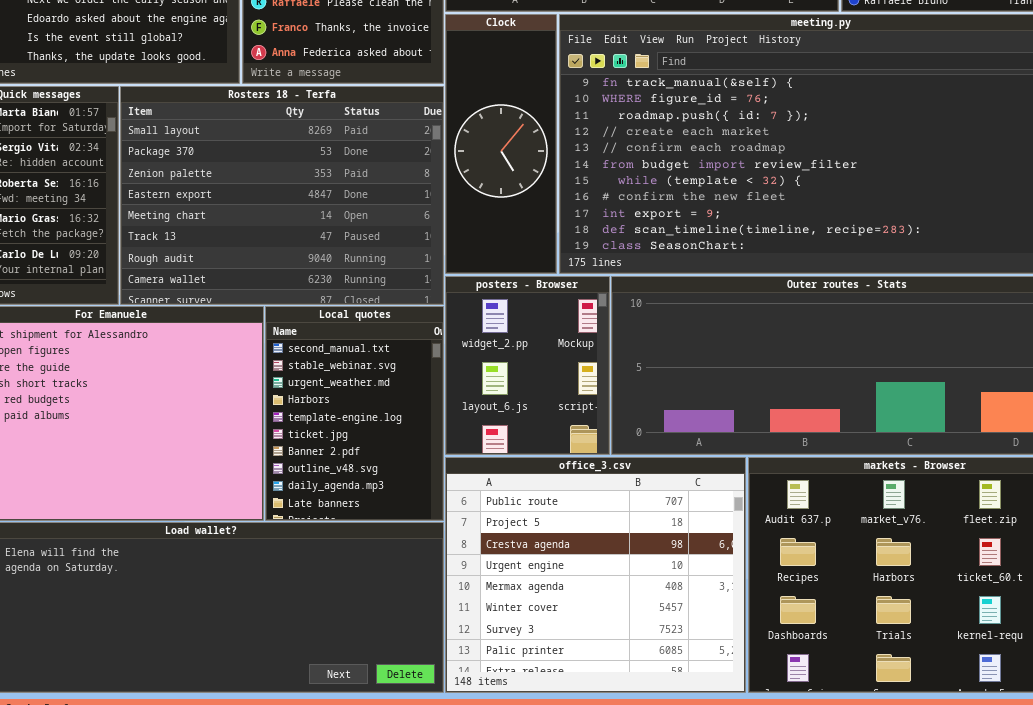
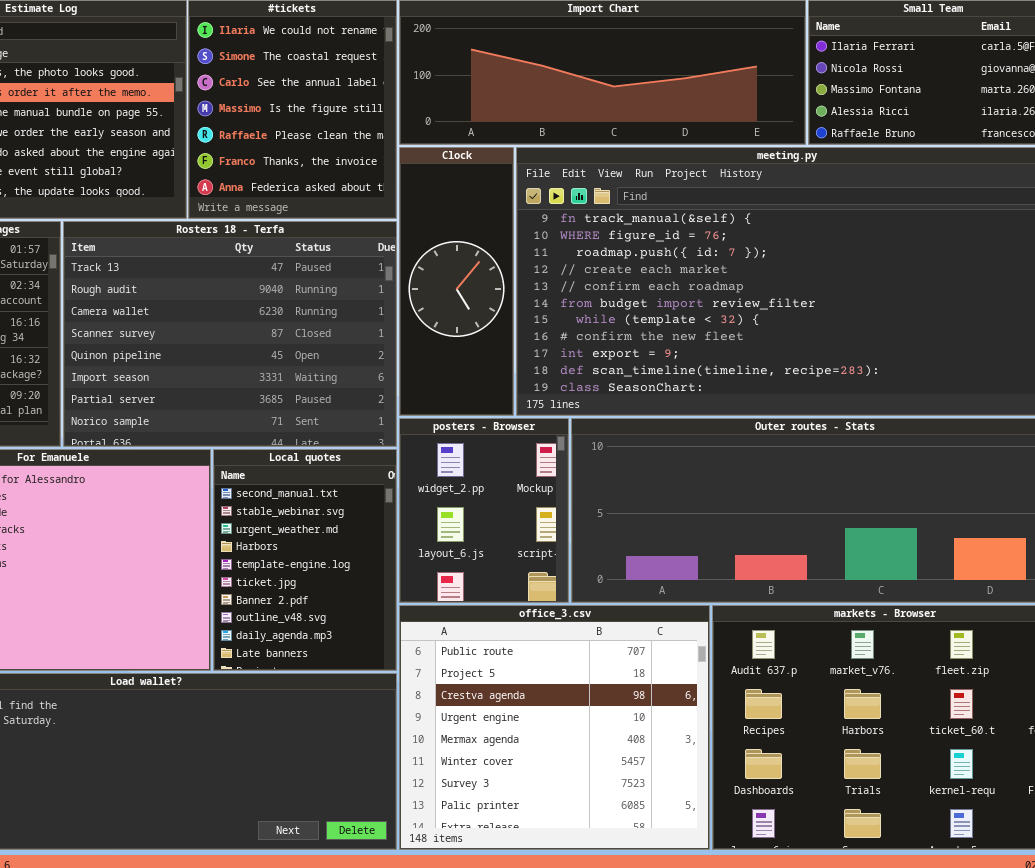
Rosters 18 - Terfa: [120,86,444,305] -> [63,221,397,447], scrolled down 5 rows

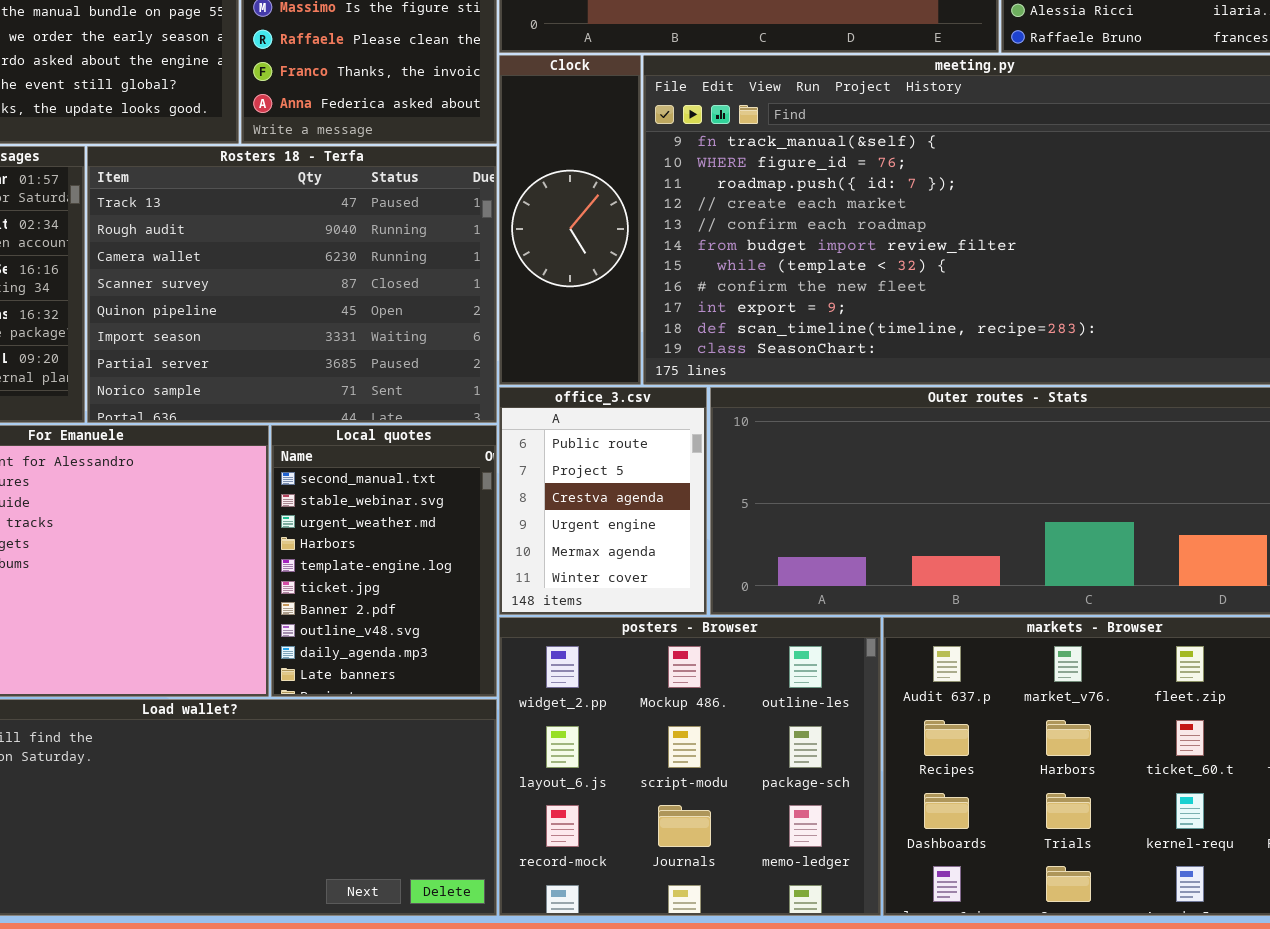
posters - Browser: [399,418,569,603] -> [499,617,881,916], moved, resized
office_3.csv: [399,605,710,850] -> [499,387,707,615], moved, resized

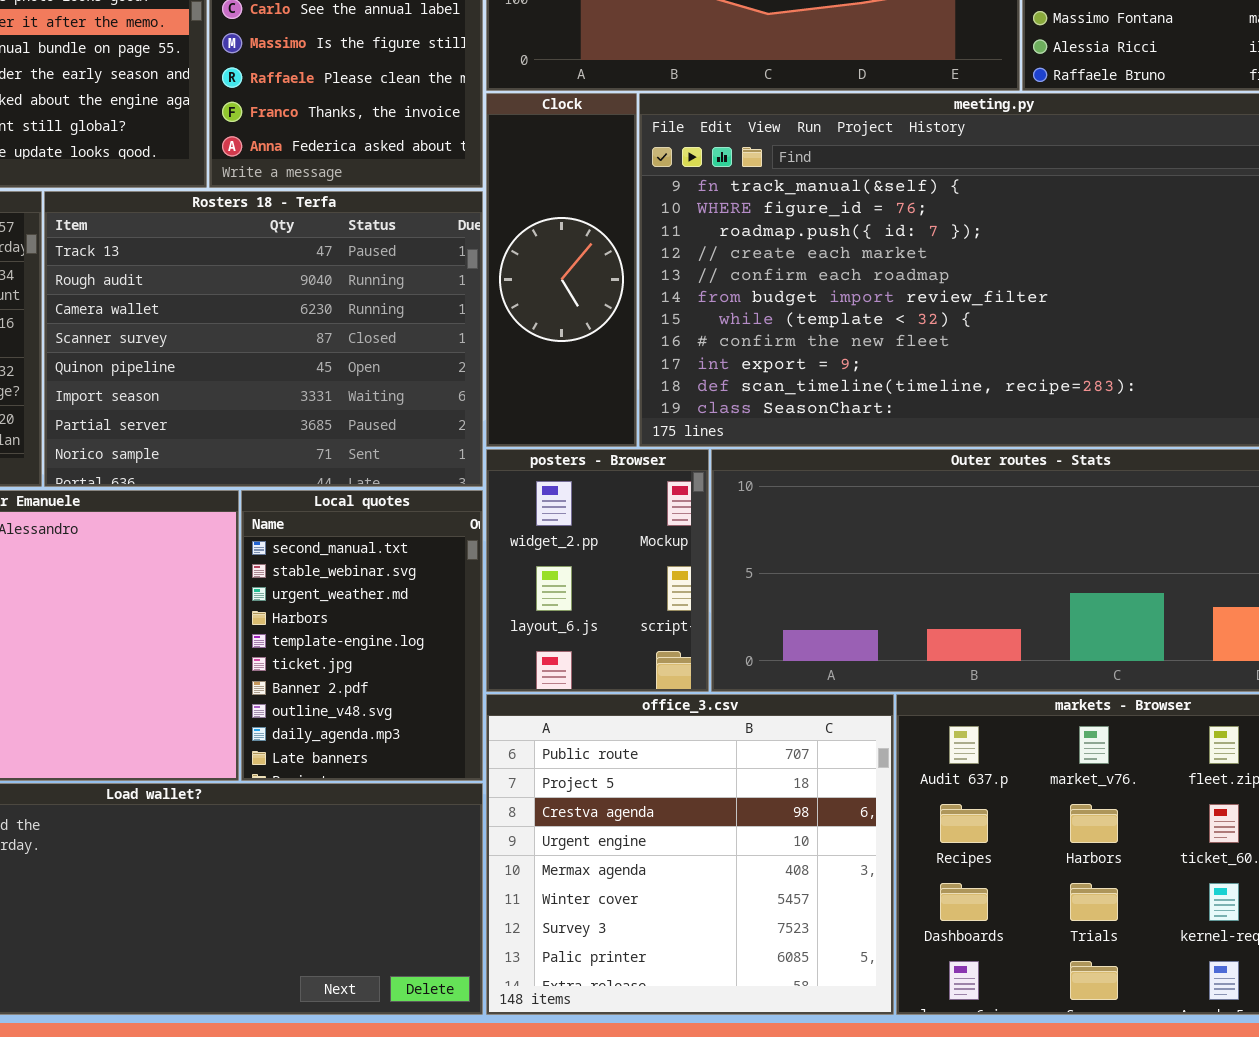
office_3.csv: [499,387,707,615] -> [486,694,894,1015], moved, resized
posters - Browser: [499,617,881,916] -> [486,449,709,692], moved, resized

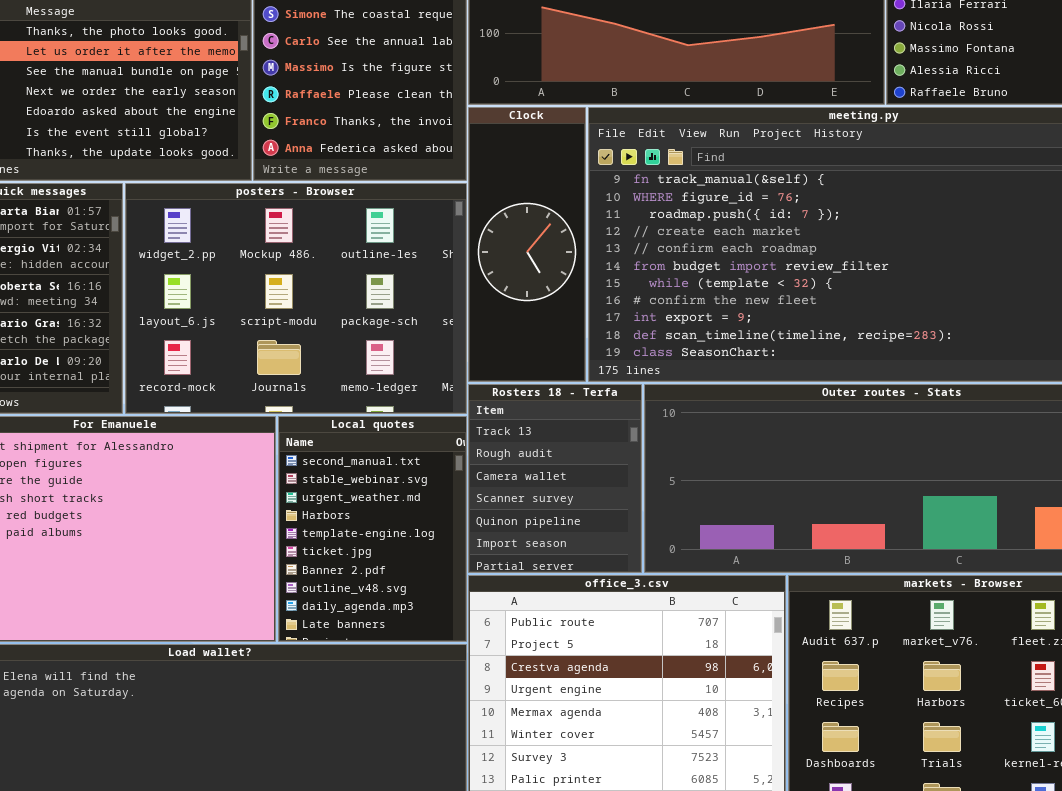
Rosters 18 - Terfa: [44,191,483,487] -> [468,384,642,573], moved, resized
posters - Browser: [486,449,709,692] -> [125,183,467,414], moved, resized

